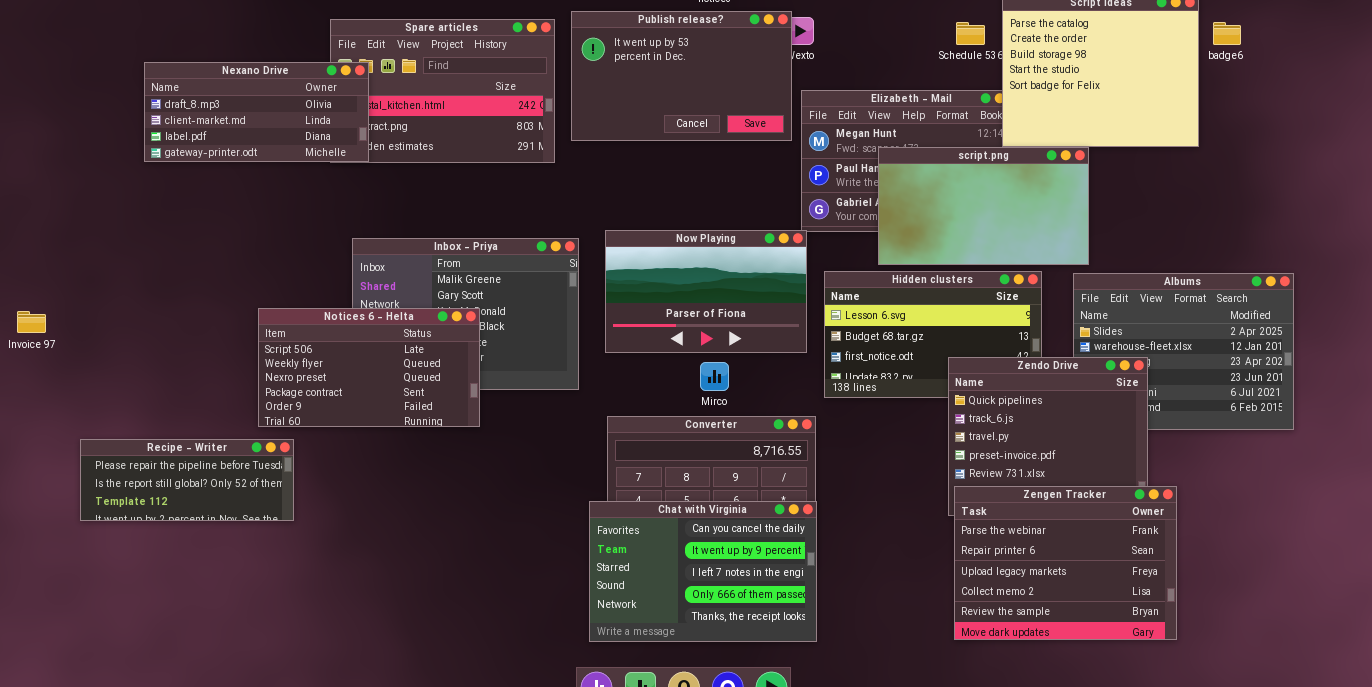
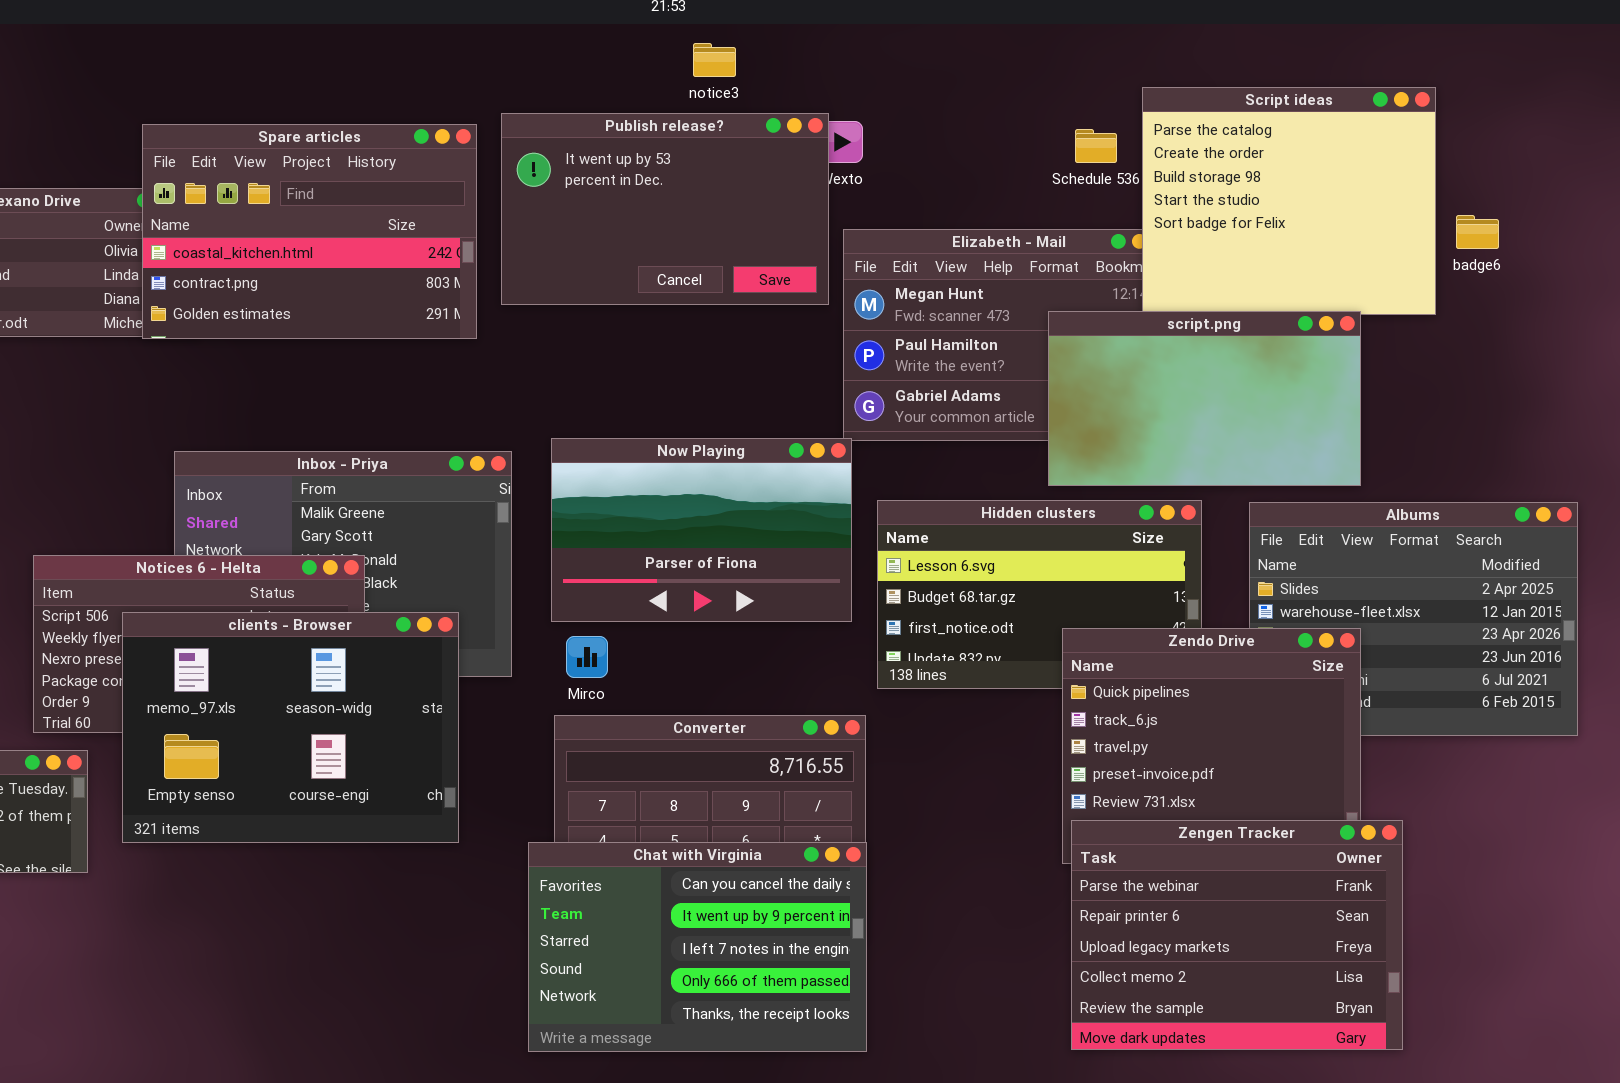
Spare articles: [330,19,555,163] -> [142,124,477,339], raised
badge6: [1213,22,1241,45] -> [1456,215,1499,249], moved
script.png: [878,147,1089,265] -> [1048,311,1361,486], moved
clients - Browser: none -> [122,612,459,843], opened
Mirco: [700,362,729,391] -> [566,636,608,678], moved

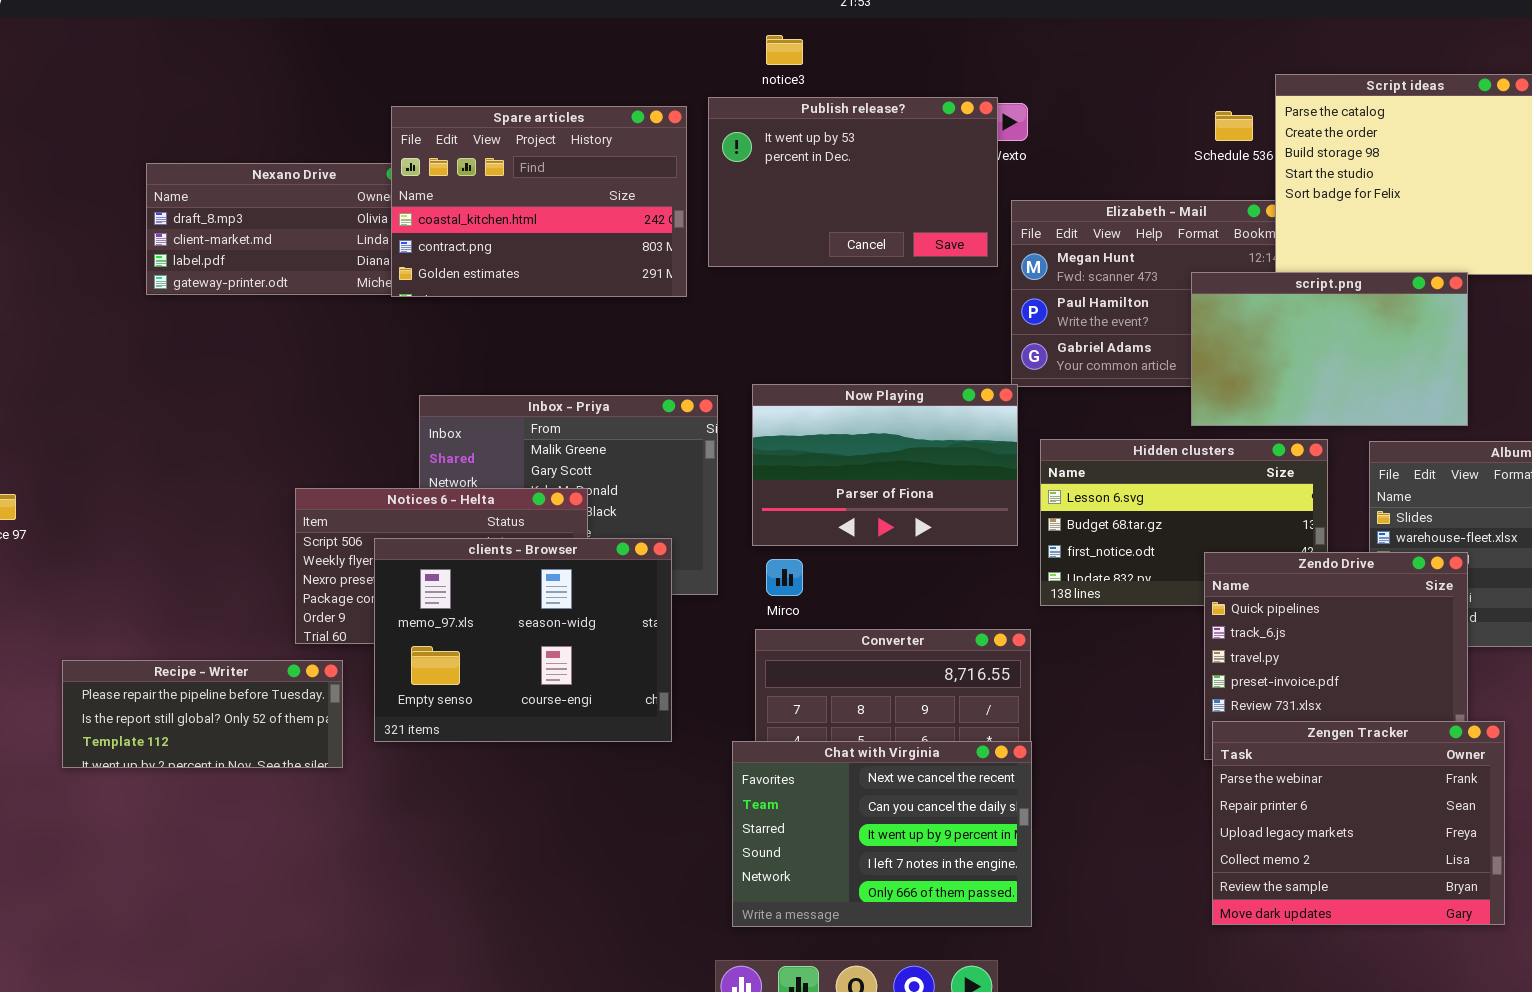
notice3: [693,43,736,77] -> [766,35,803,65], moved
Chat with Virginia: [528,842,867,1052] -> [732,741,1032,927], scrolled up 1 row

